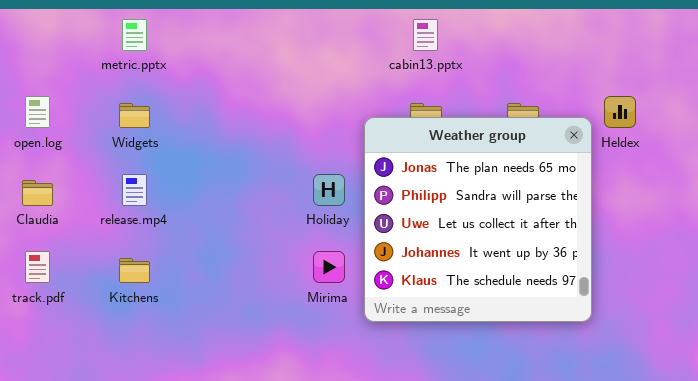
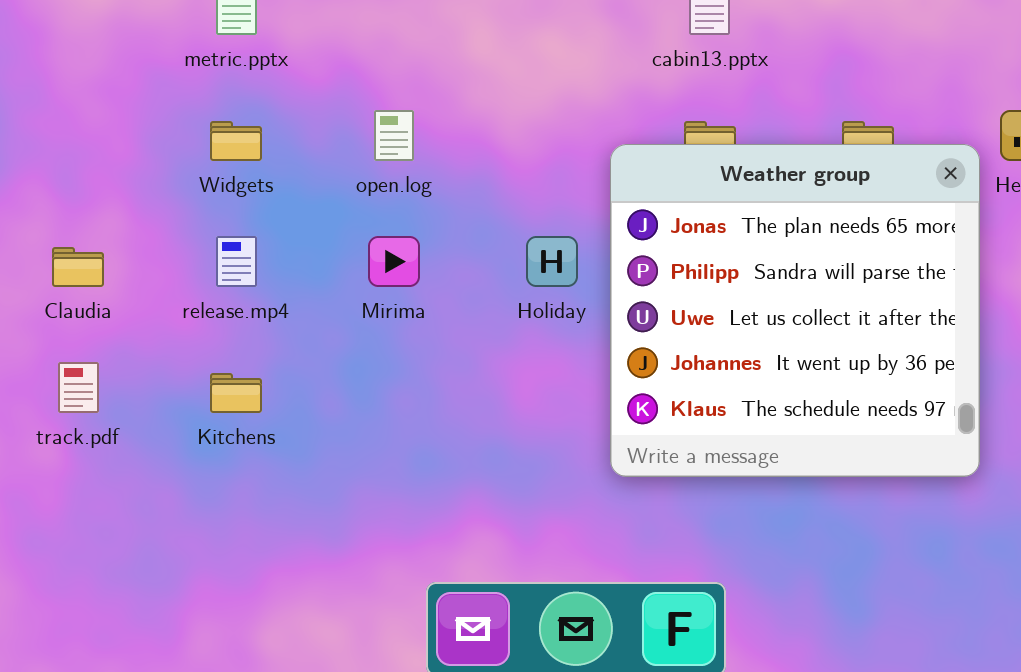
open.log: [25,96,50,128] -> [374,110,414,161], moved
Mirima: [313,251,345,283] -> [368,236,420,287], moved

